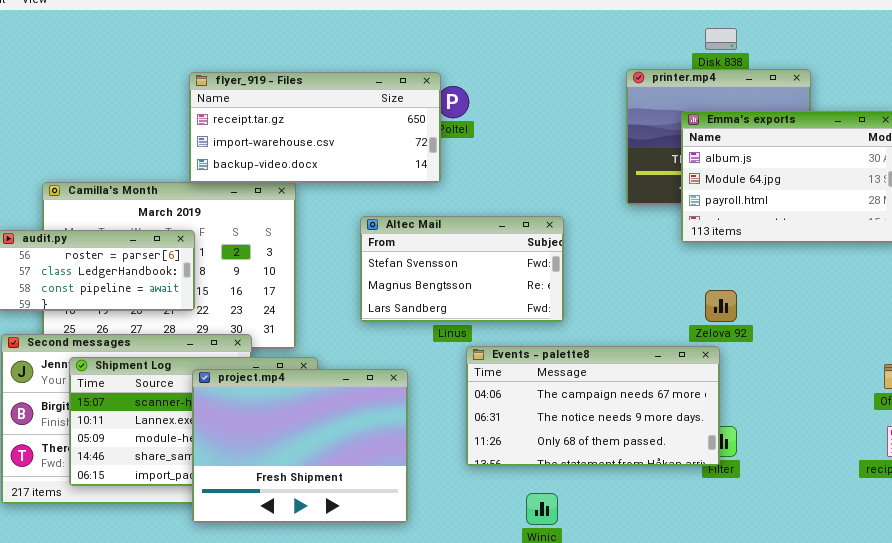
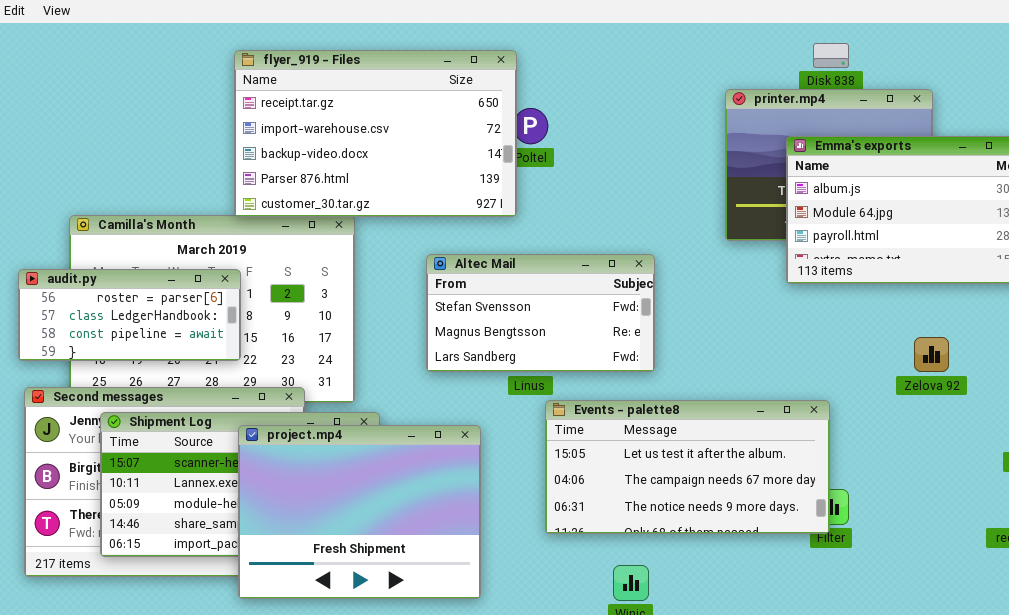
flyer_919 - Files: [189,72,441,183] -> [234,50,517,217], resized
Zelova 92: [705,290,737,322] -> [914,337,949,372], moved
Events - palette8: [466,346,720,466] -> [545,400,830,534], scrolled up 1 row

